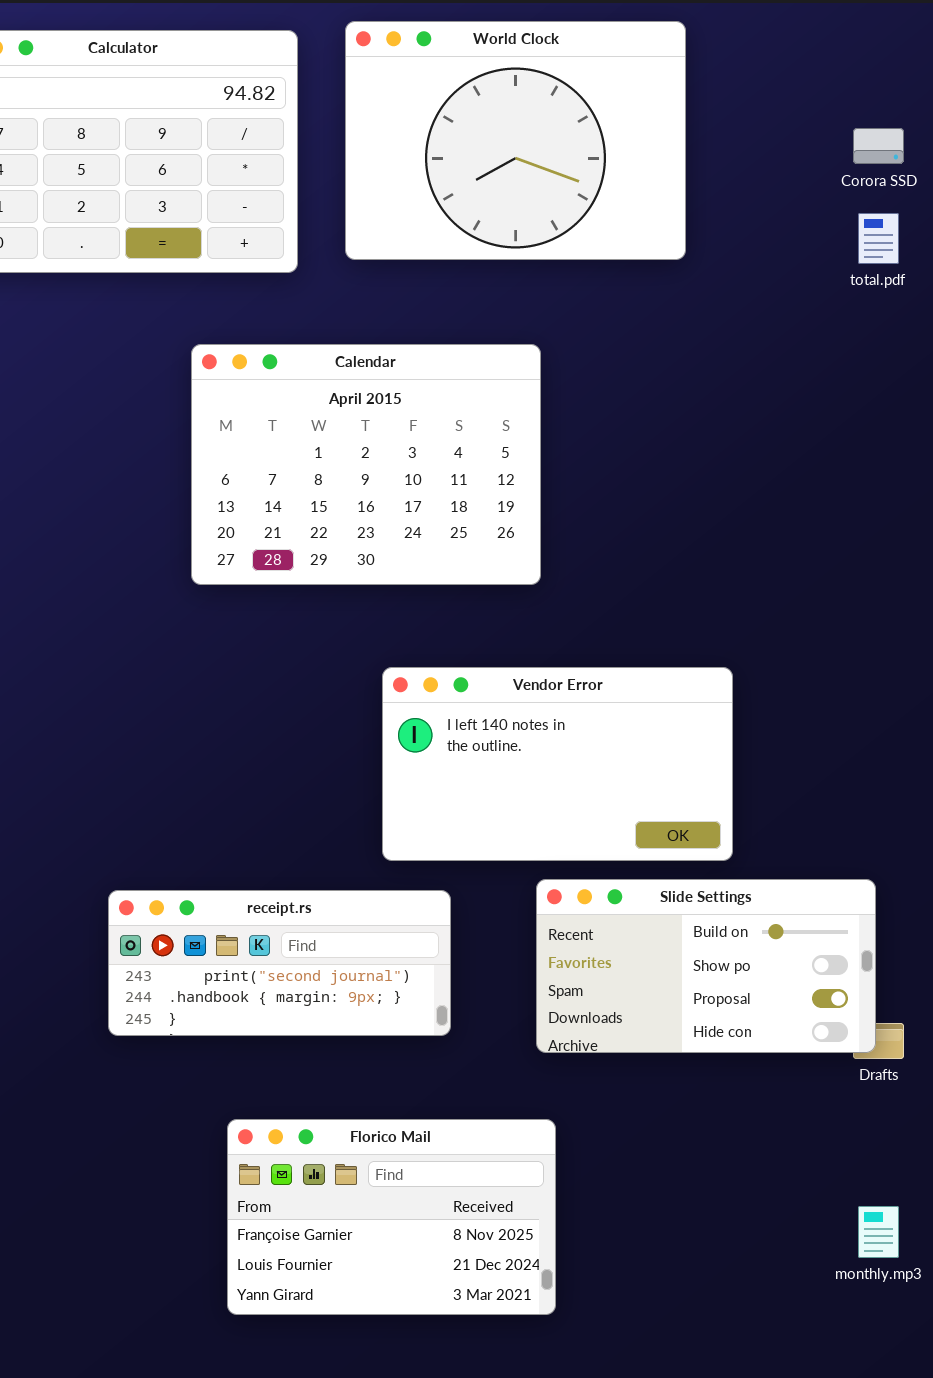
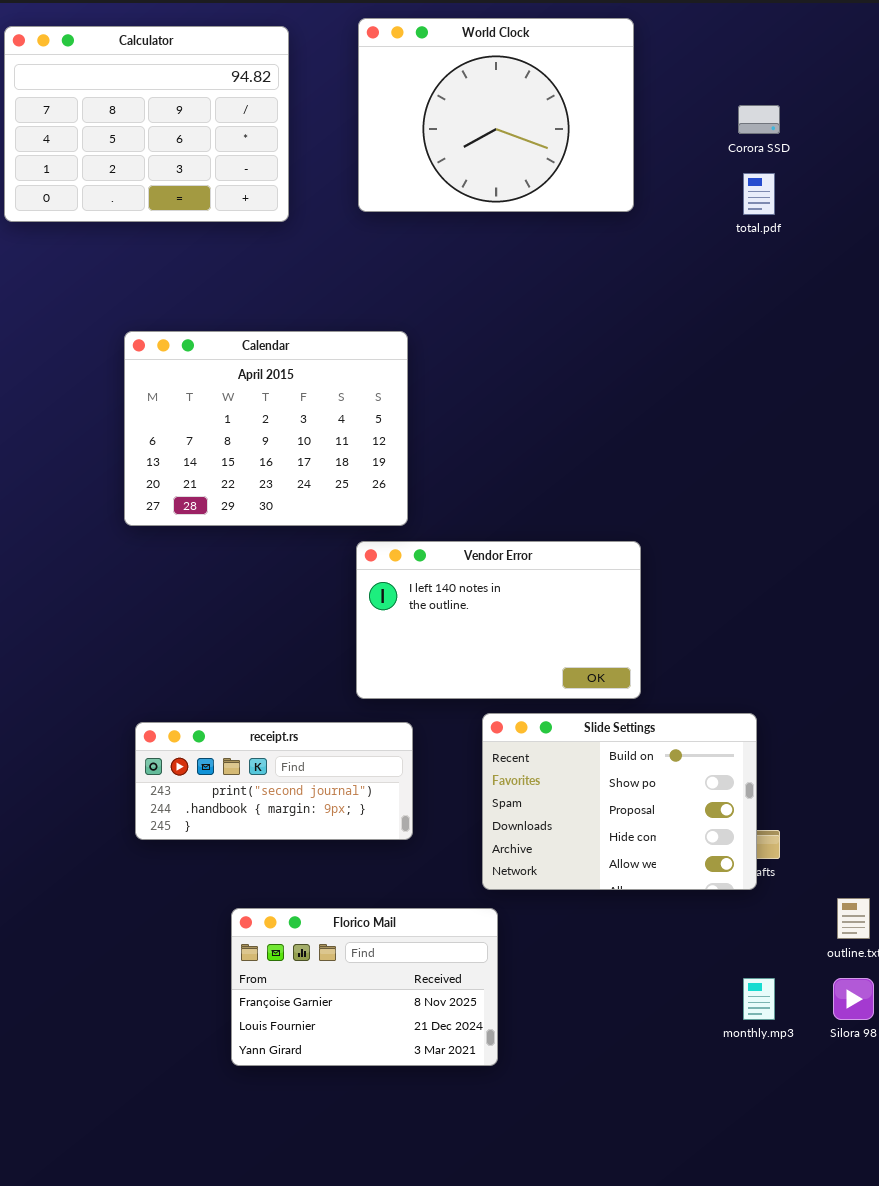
World Clock: [345,21,686,260] -> [358,18,634,212], moved
Calendar: [191,344,541,585] -> [124,331,408,526], moved
Slide Settings: [536,879,876,1053] -> [482,713,757,890], resized

